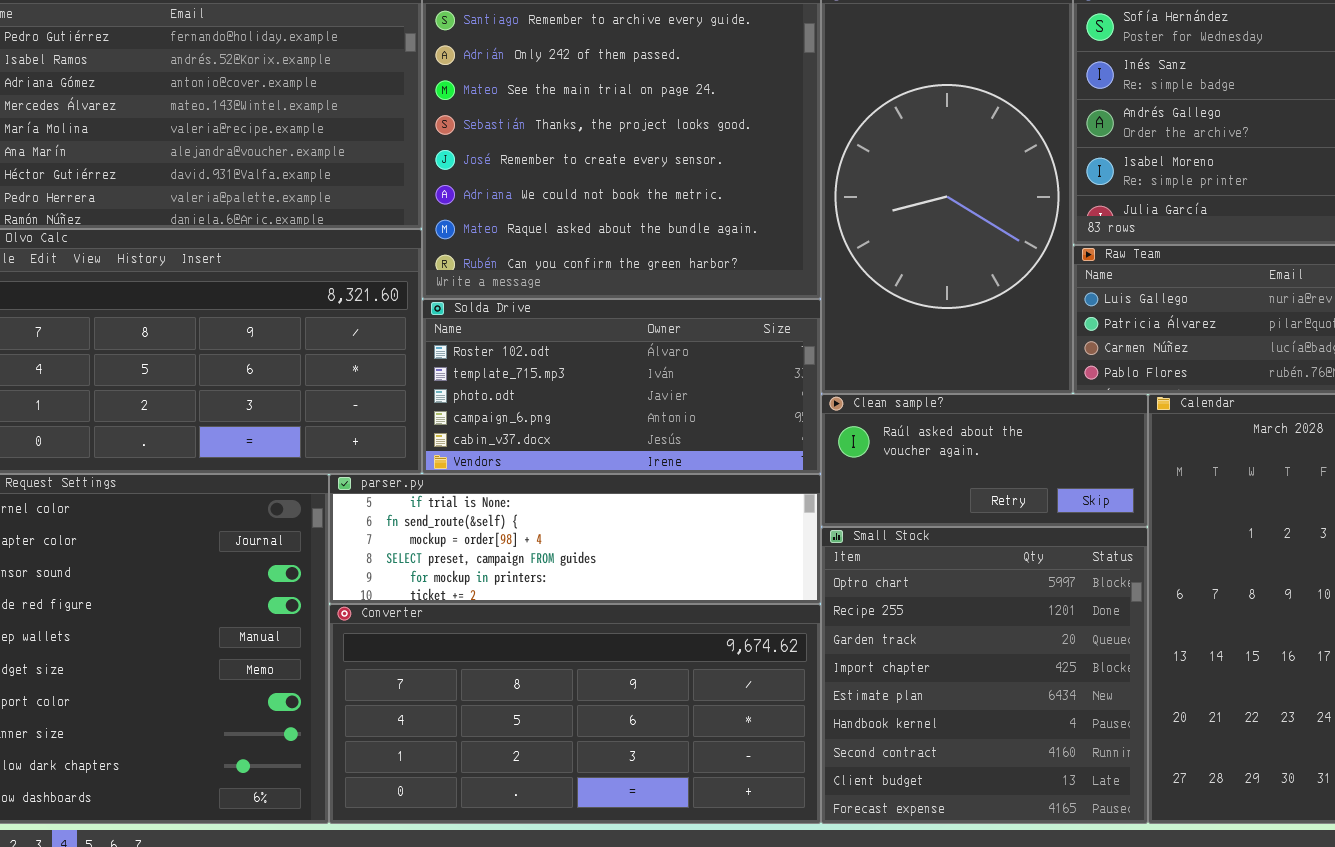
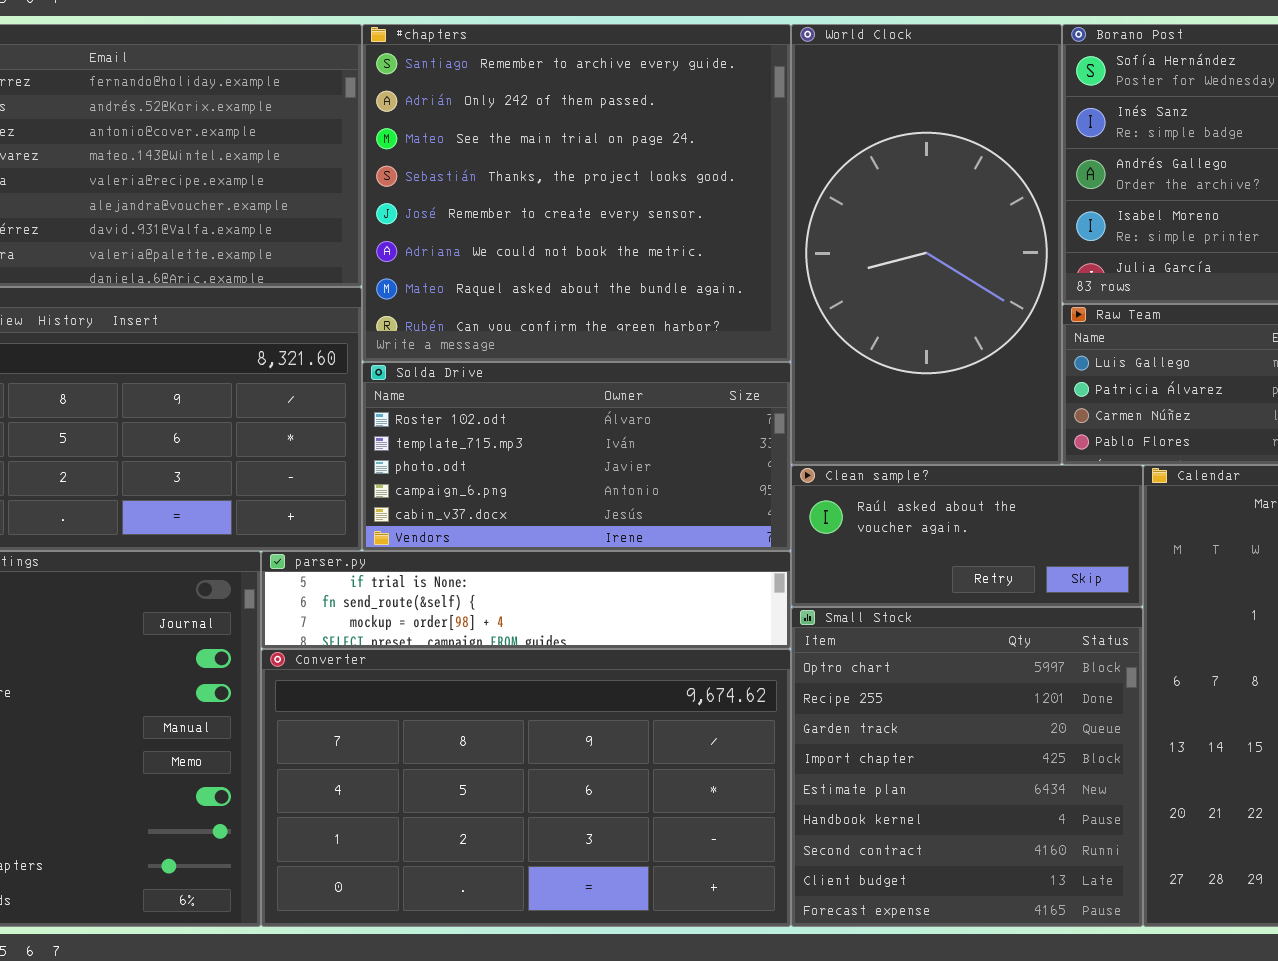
parser.py: [329,474,821,604] -> [261,551,791,649], resized
Converter: [329,604,821,824] -> [261,649,791,927], resized

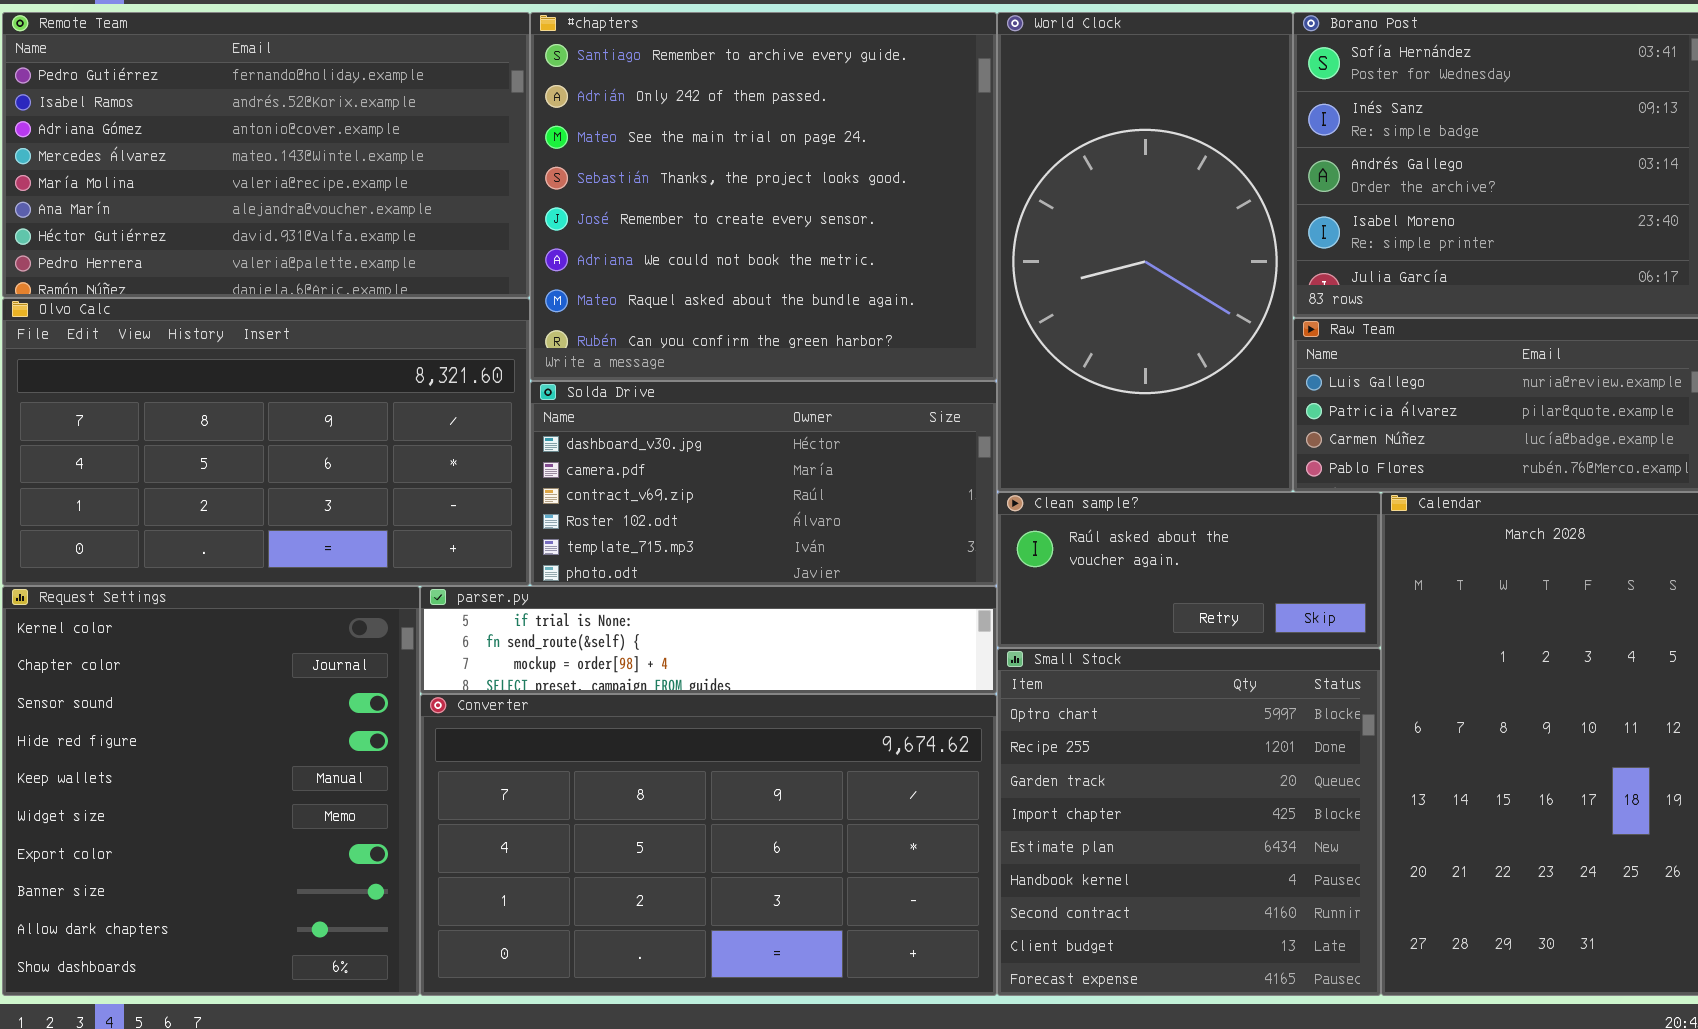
Solda Drive: [362,362,791,551] -> [530,381,997,586], scrolled up 3 rows

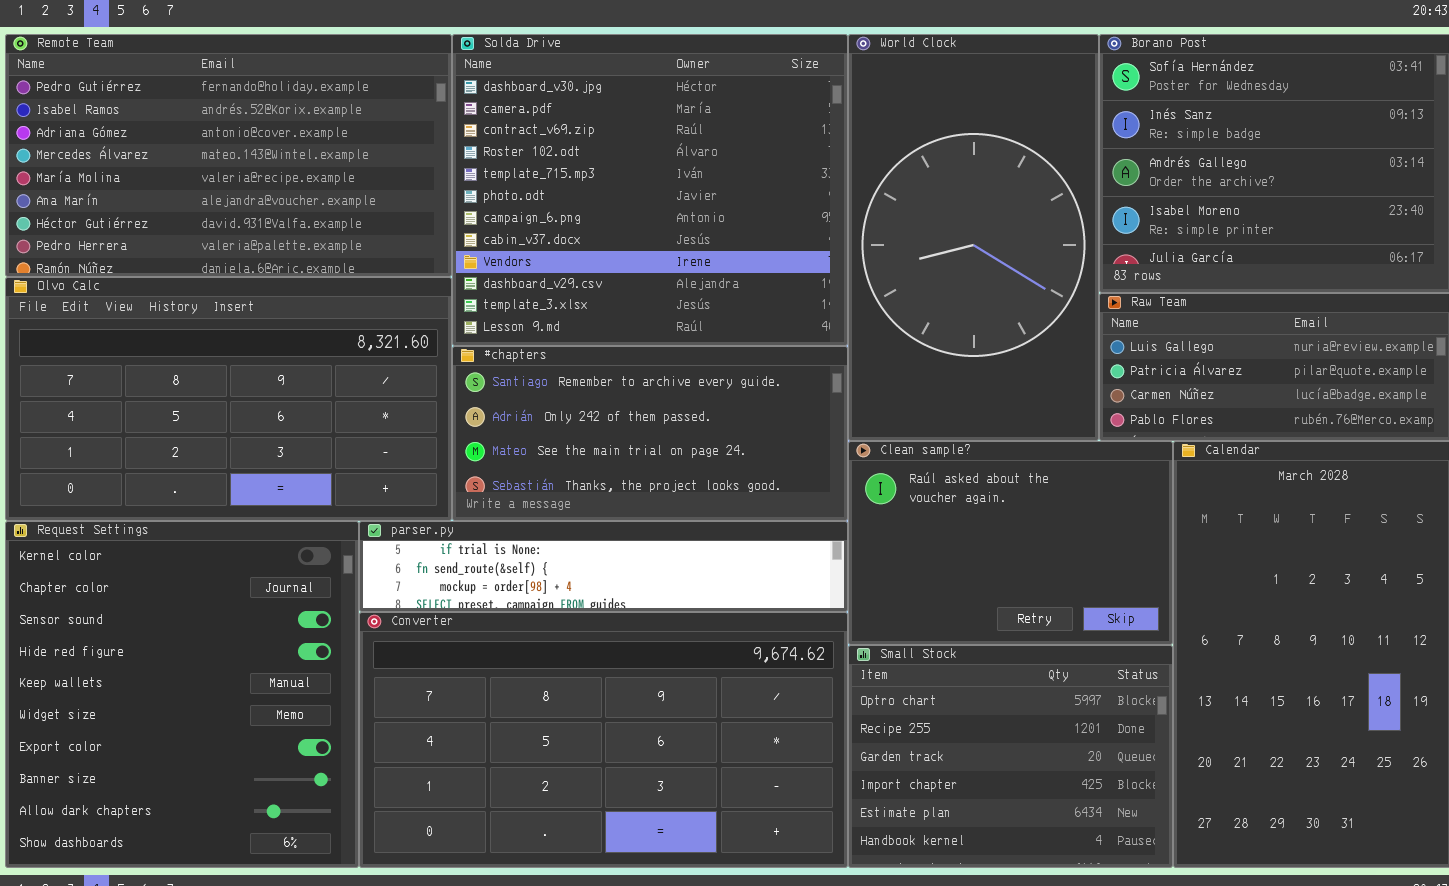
#chapters: [530,12,997,381] -> [452,346,848,521], moved, resized
Solda Drive: [530,381,997,586] -> [452,34,848,346], moved, resized
Clean sample?: [997,492,1381,648] -> [848,441,1173,645], resized
Small Stock: [997,648,1381,996] -> [848,645,1173,868], resized

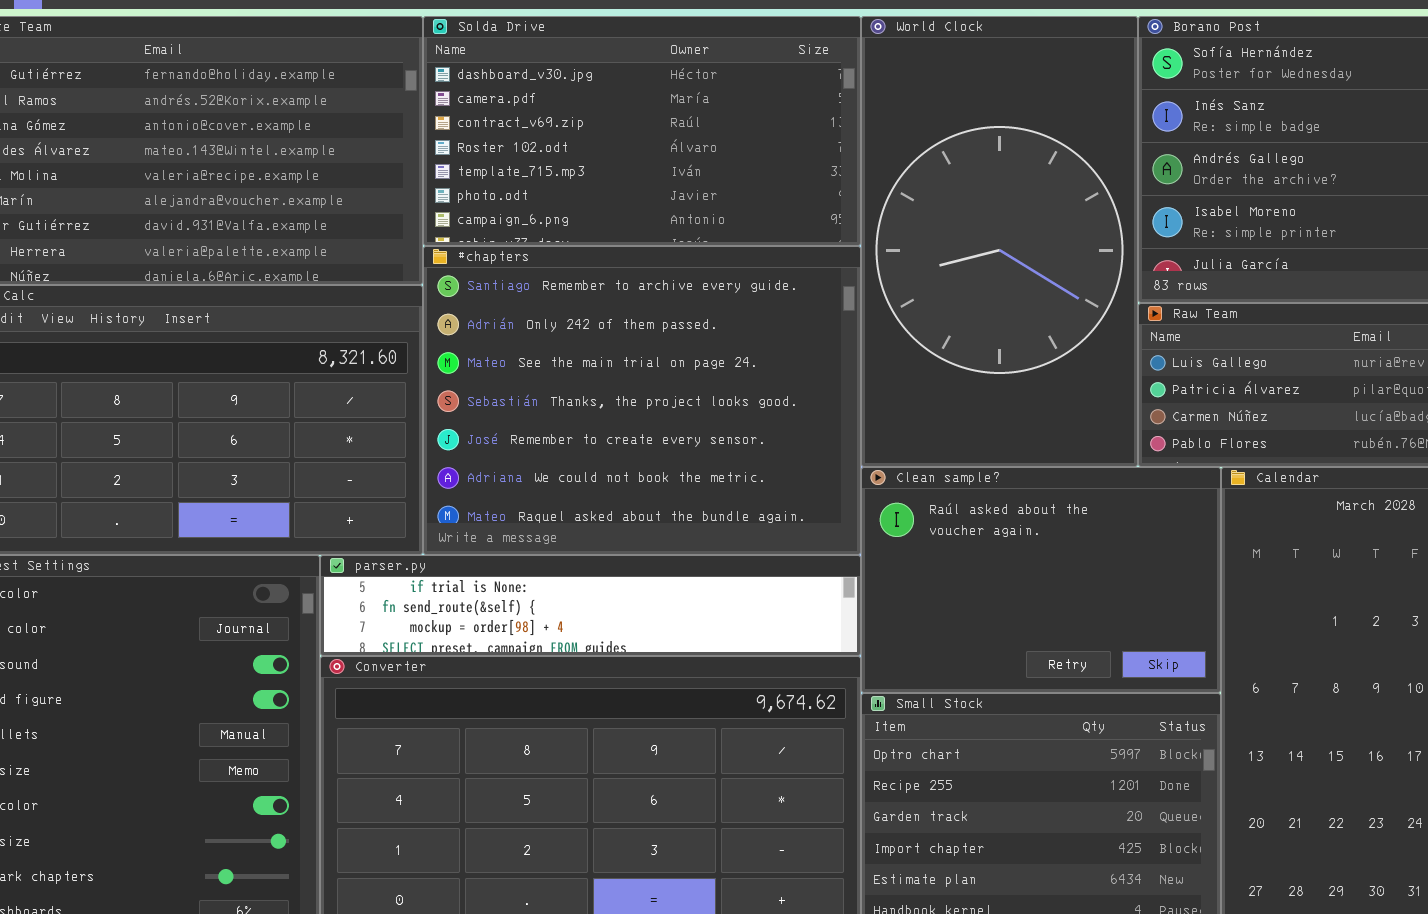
Solda Drive: [452,34,848,346] -> [423,16,861,246], resized
#chapters: [452,346,848,521] -> [423,246,861,555], resized

